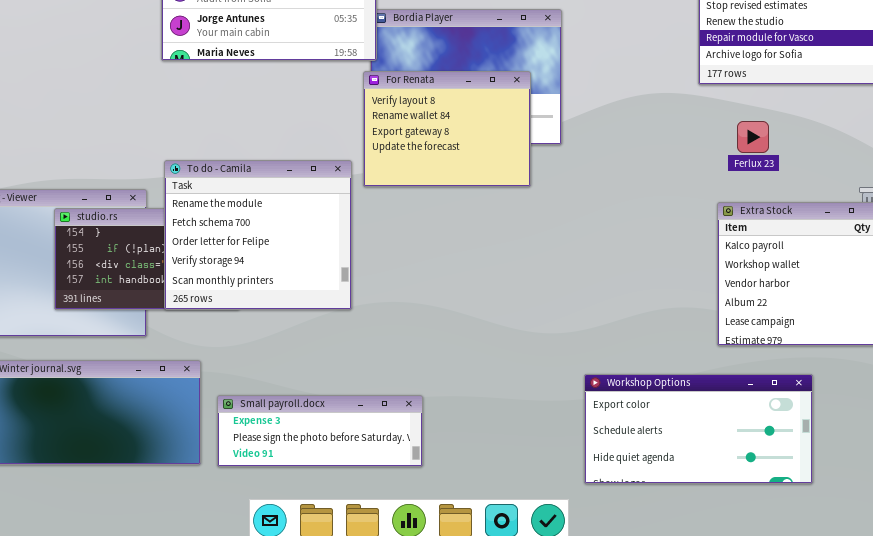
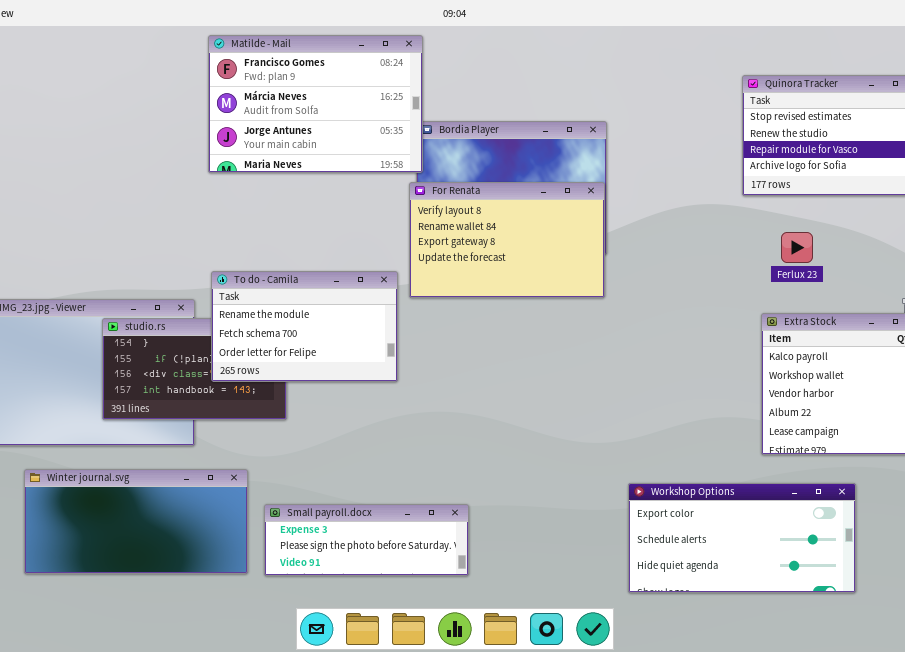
For Renata: [363,71,531,187] -> [409,182,605,298], resized
To do - Camila: [164,160,352,310] -> [211,271,398,382], resized

